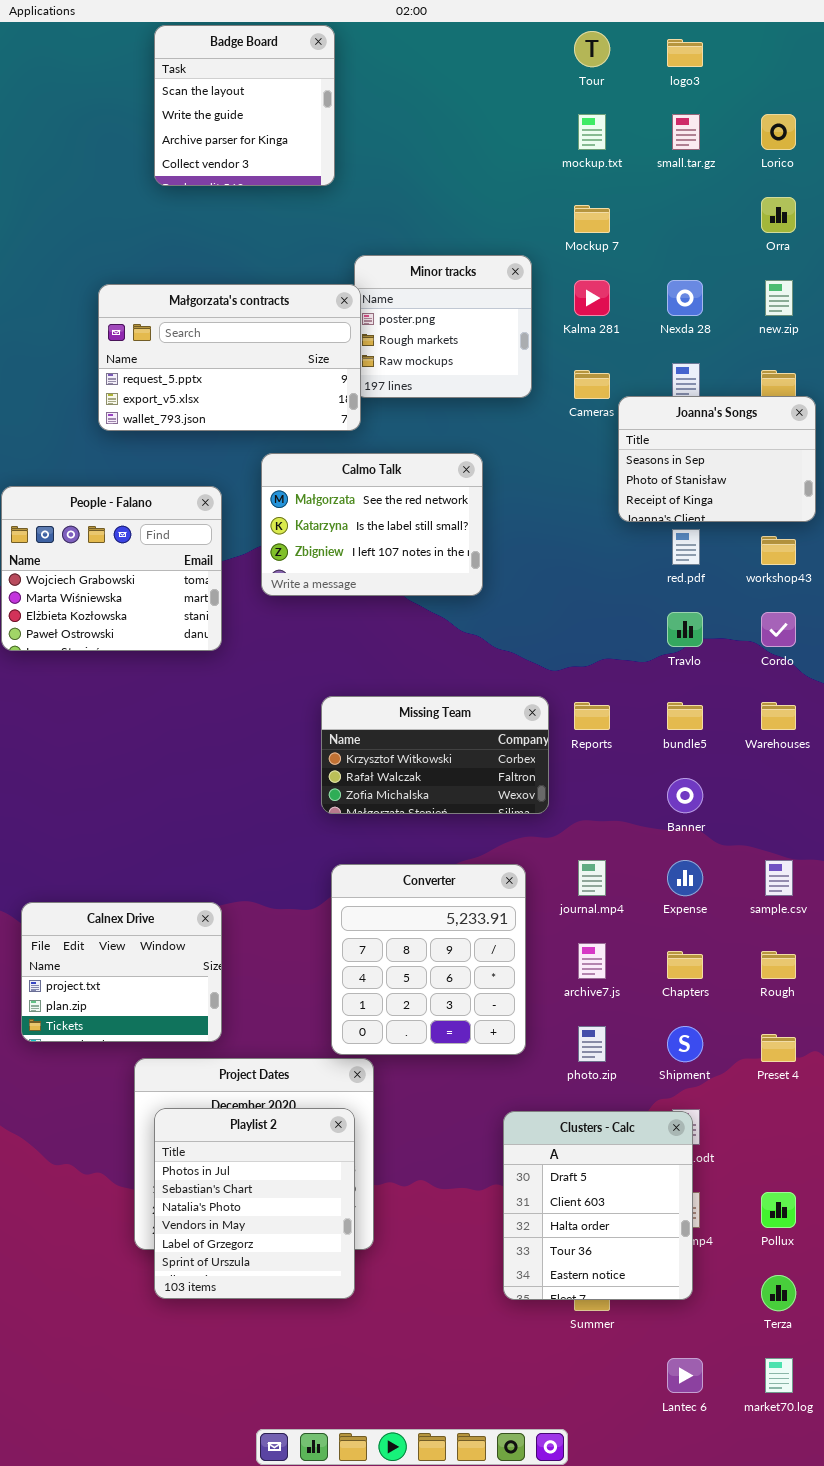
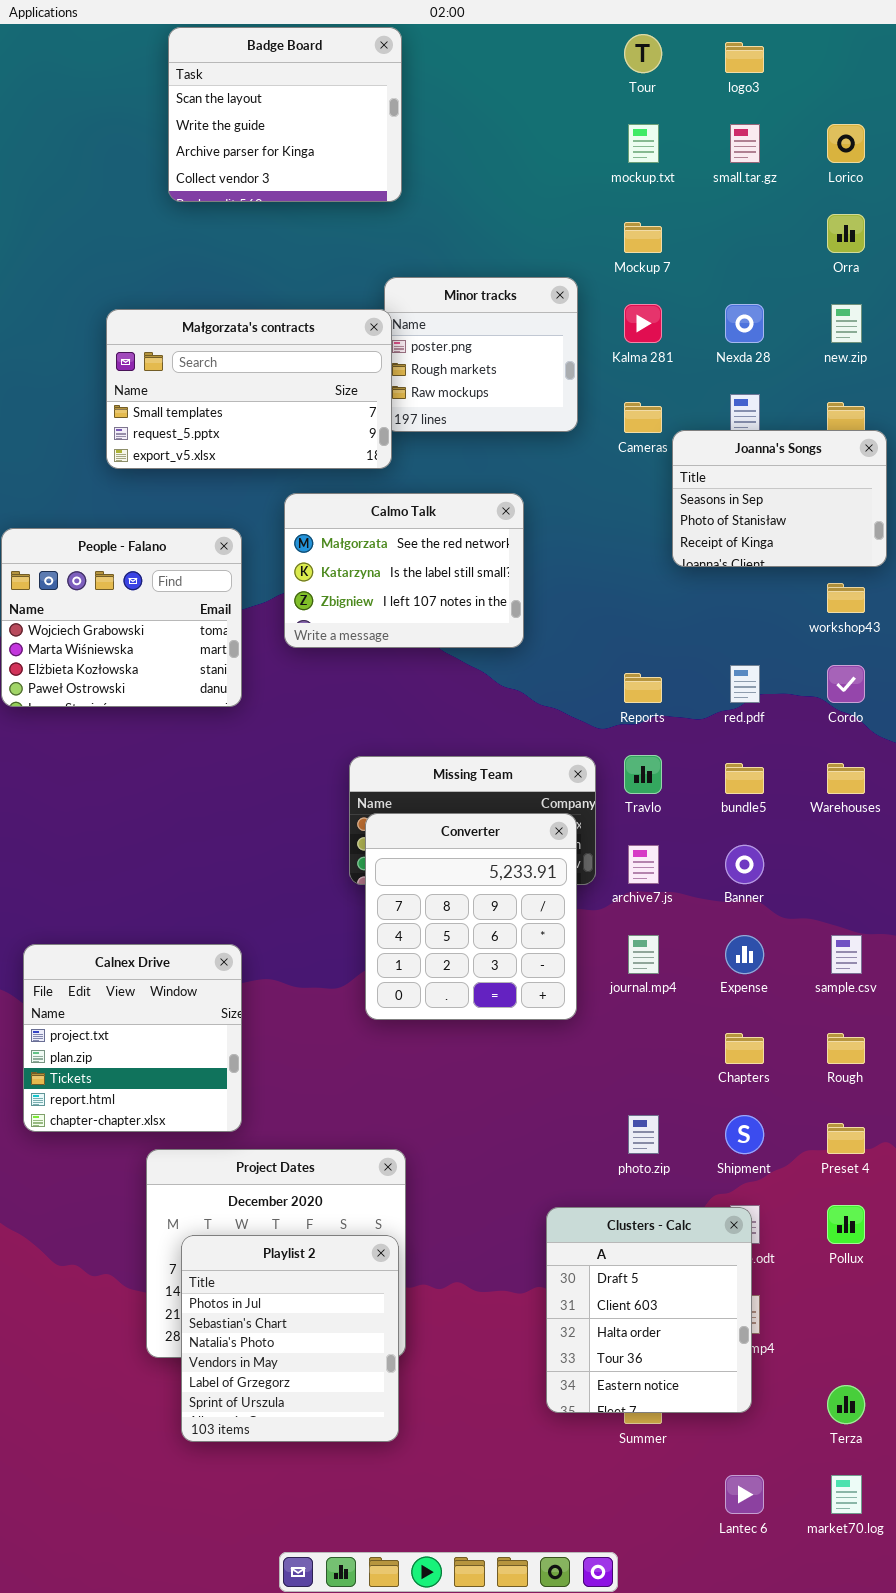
Badge Board: [154,25,335,186] -> [168,27,402,202], resized
Małgorzata's contracts: [98,284,361,431] -> [106,309,392,469], scrolled up 1 row
red.pdf: [672,529,700,565] -> [730,665,760,703], moved
Travlo: [667,612,703,647] -> [624,755,662,794], moved
Reports: [574,702,610,730] -> [624,673,662,703], moved
Converter: [331,864,526,1055] -> [365,813,577,1020], moved
Calnex Drive: [21,902,222,1042] -> [23,944,242,1132], resized
archive7.js: [578,943,606,979] -> [628,845,659,884], moved
Playlist 2: [154,1108,355,1299] -> [181,1235,399,1442], moved
Pollux: [761,1192,796,1228] -> [827,1205,865,1244], moved

